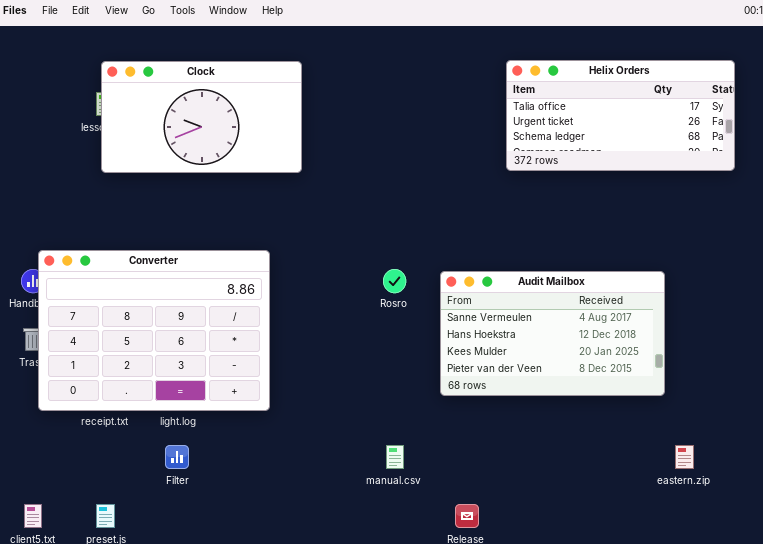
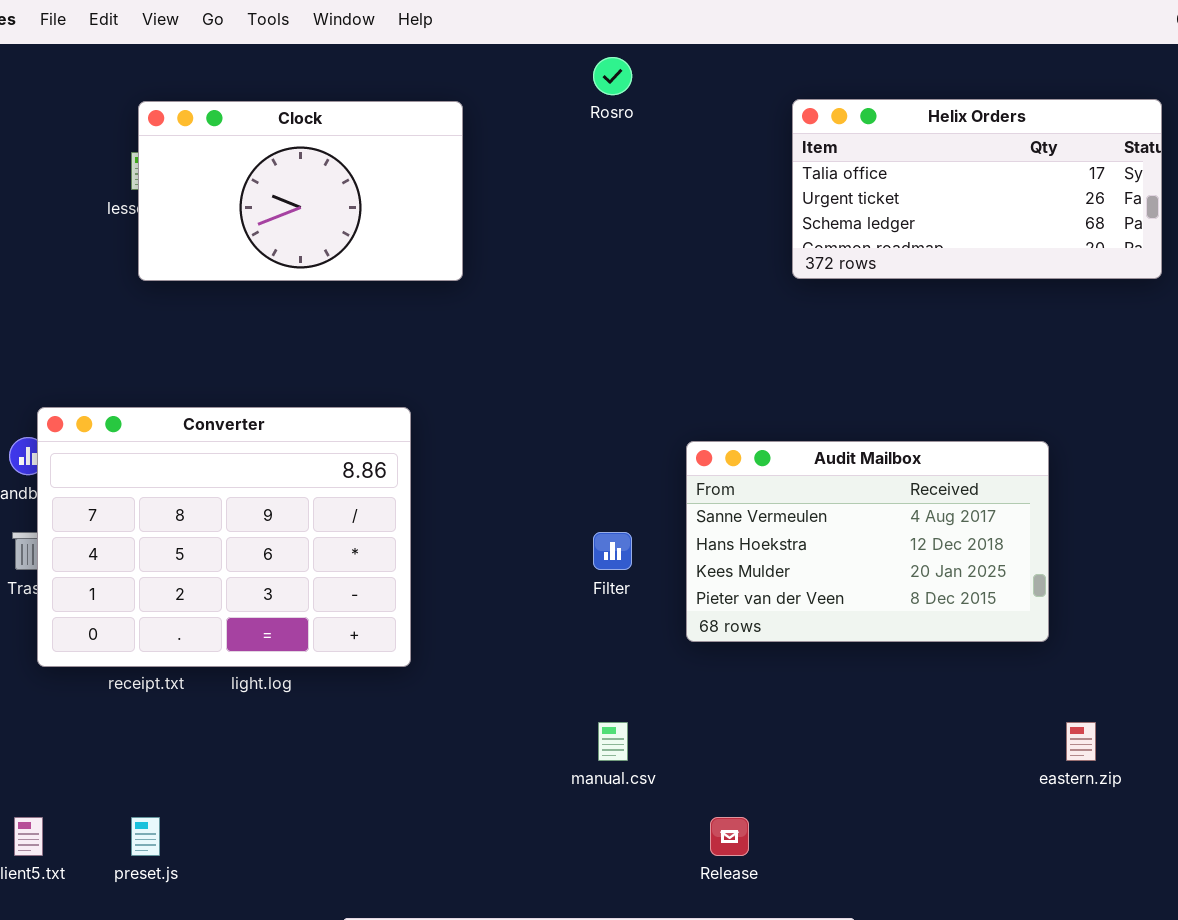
Rosro: [383,269,406,293] -> [593,57,632,95], moved
Filter: [165,445,189,469] -> [593,532,632,570], moved

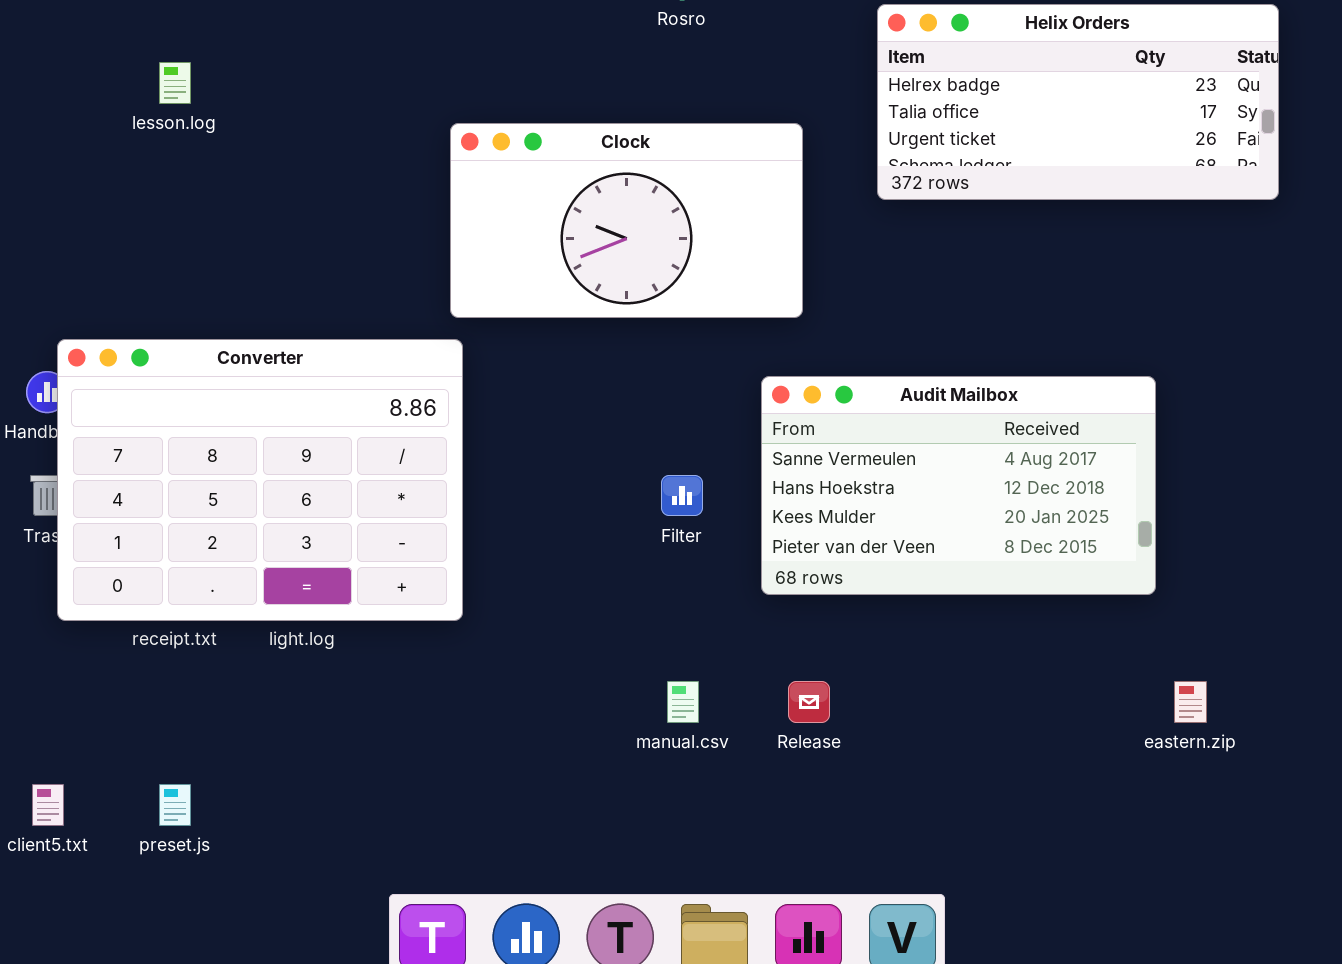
Helix Orders: [792,99,1162,279] -> [877,4,1279,200], scrolled up 1 row
Clock: [138,101,463,281] -> [450,123,803,318], moved
Release: [710,817,749,856] -> [788,681,830,723], moved

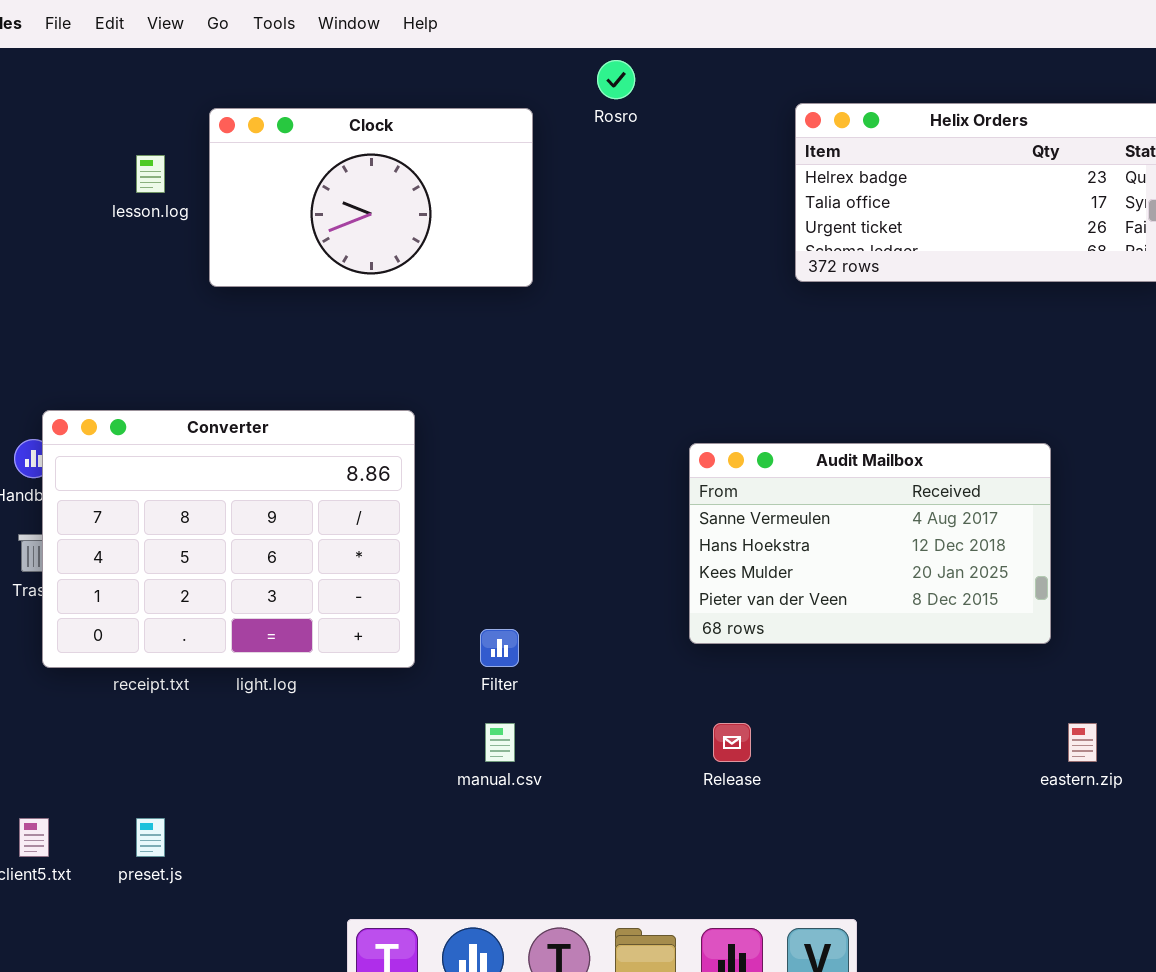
Clock: [450,123,803,318] -> [209,108,533,287], moved
Filter: [661,475,703,516] -> [480,629,519,667], moved
manual.csv: [667,681,699,723] -> [485,723,515,762], moved

